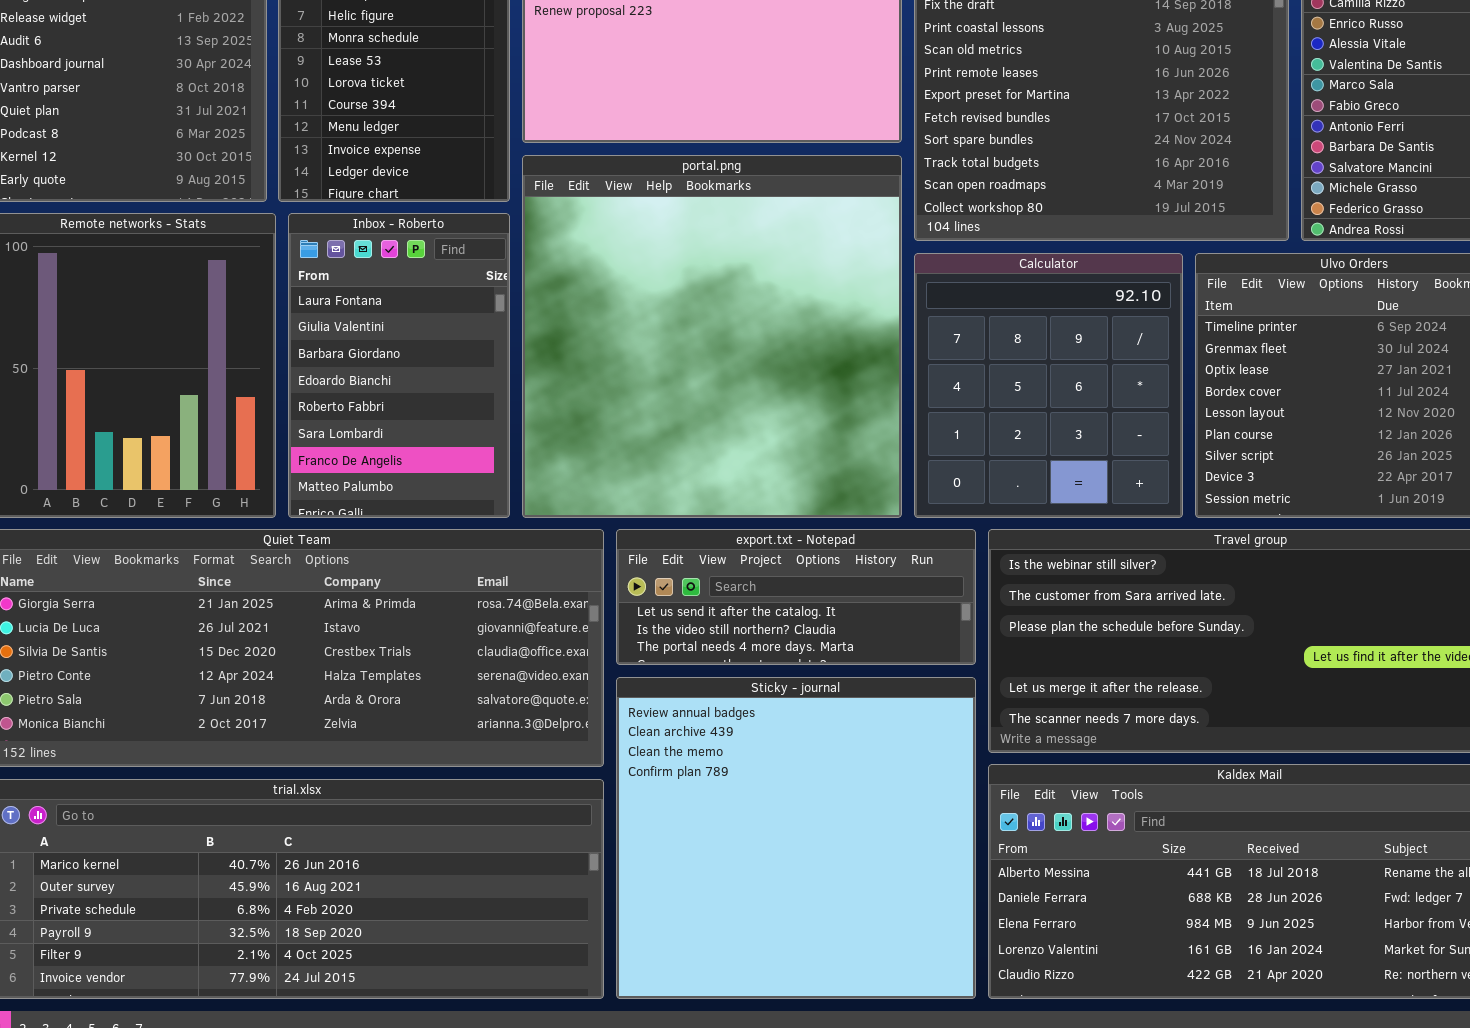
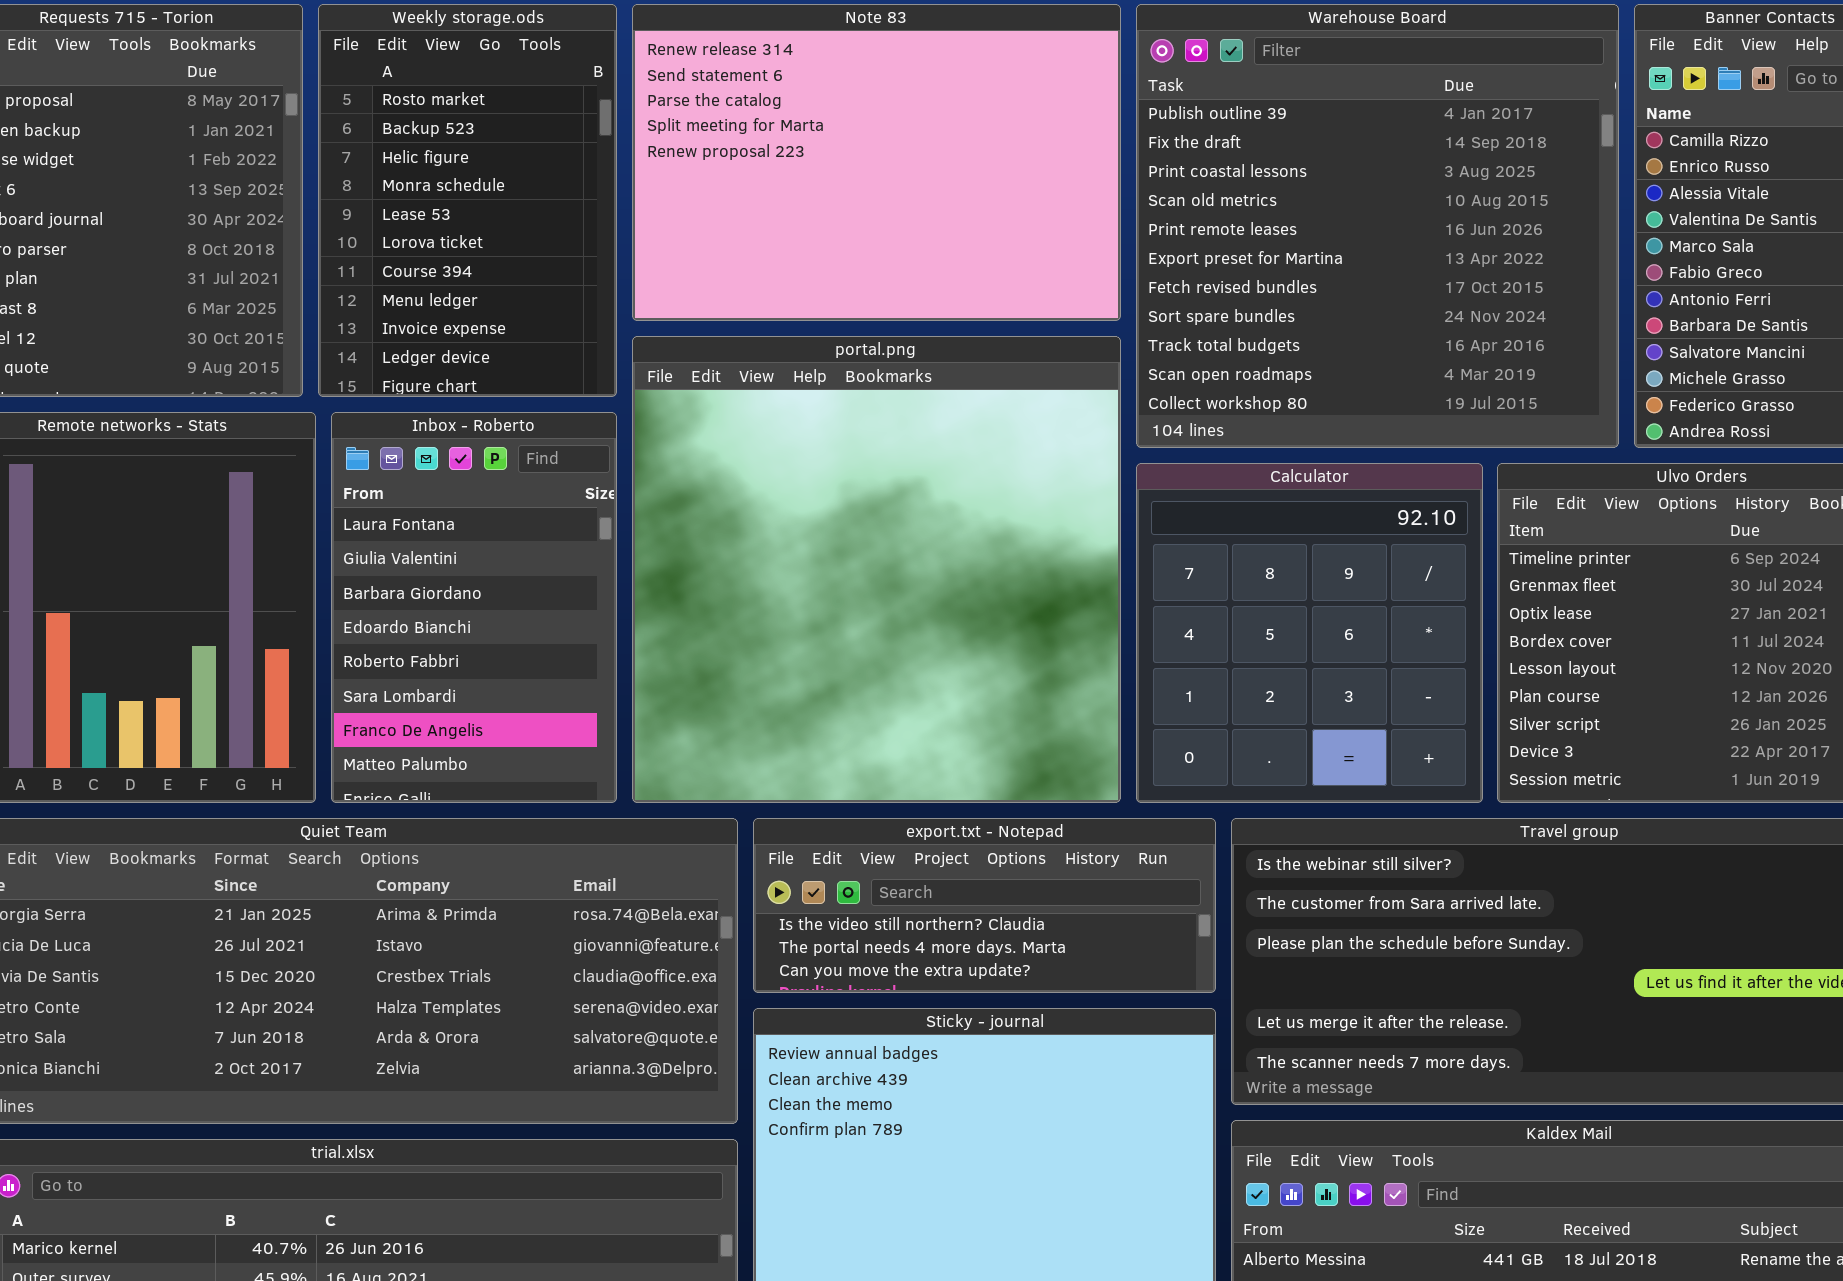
export.txt - Notepad: [616,529,976,665] -> [753,818,1216,993], scrolled down 1 row

